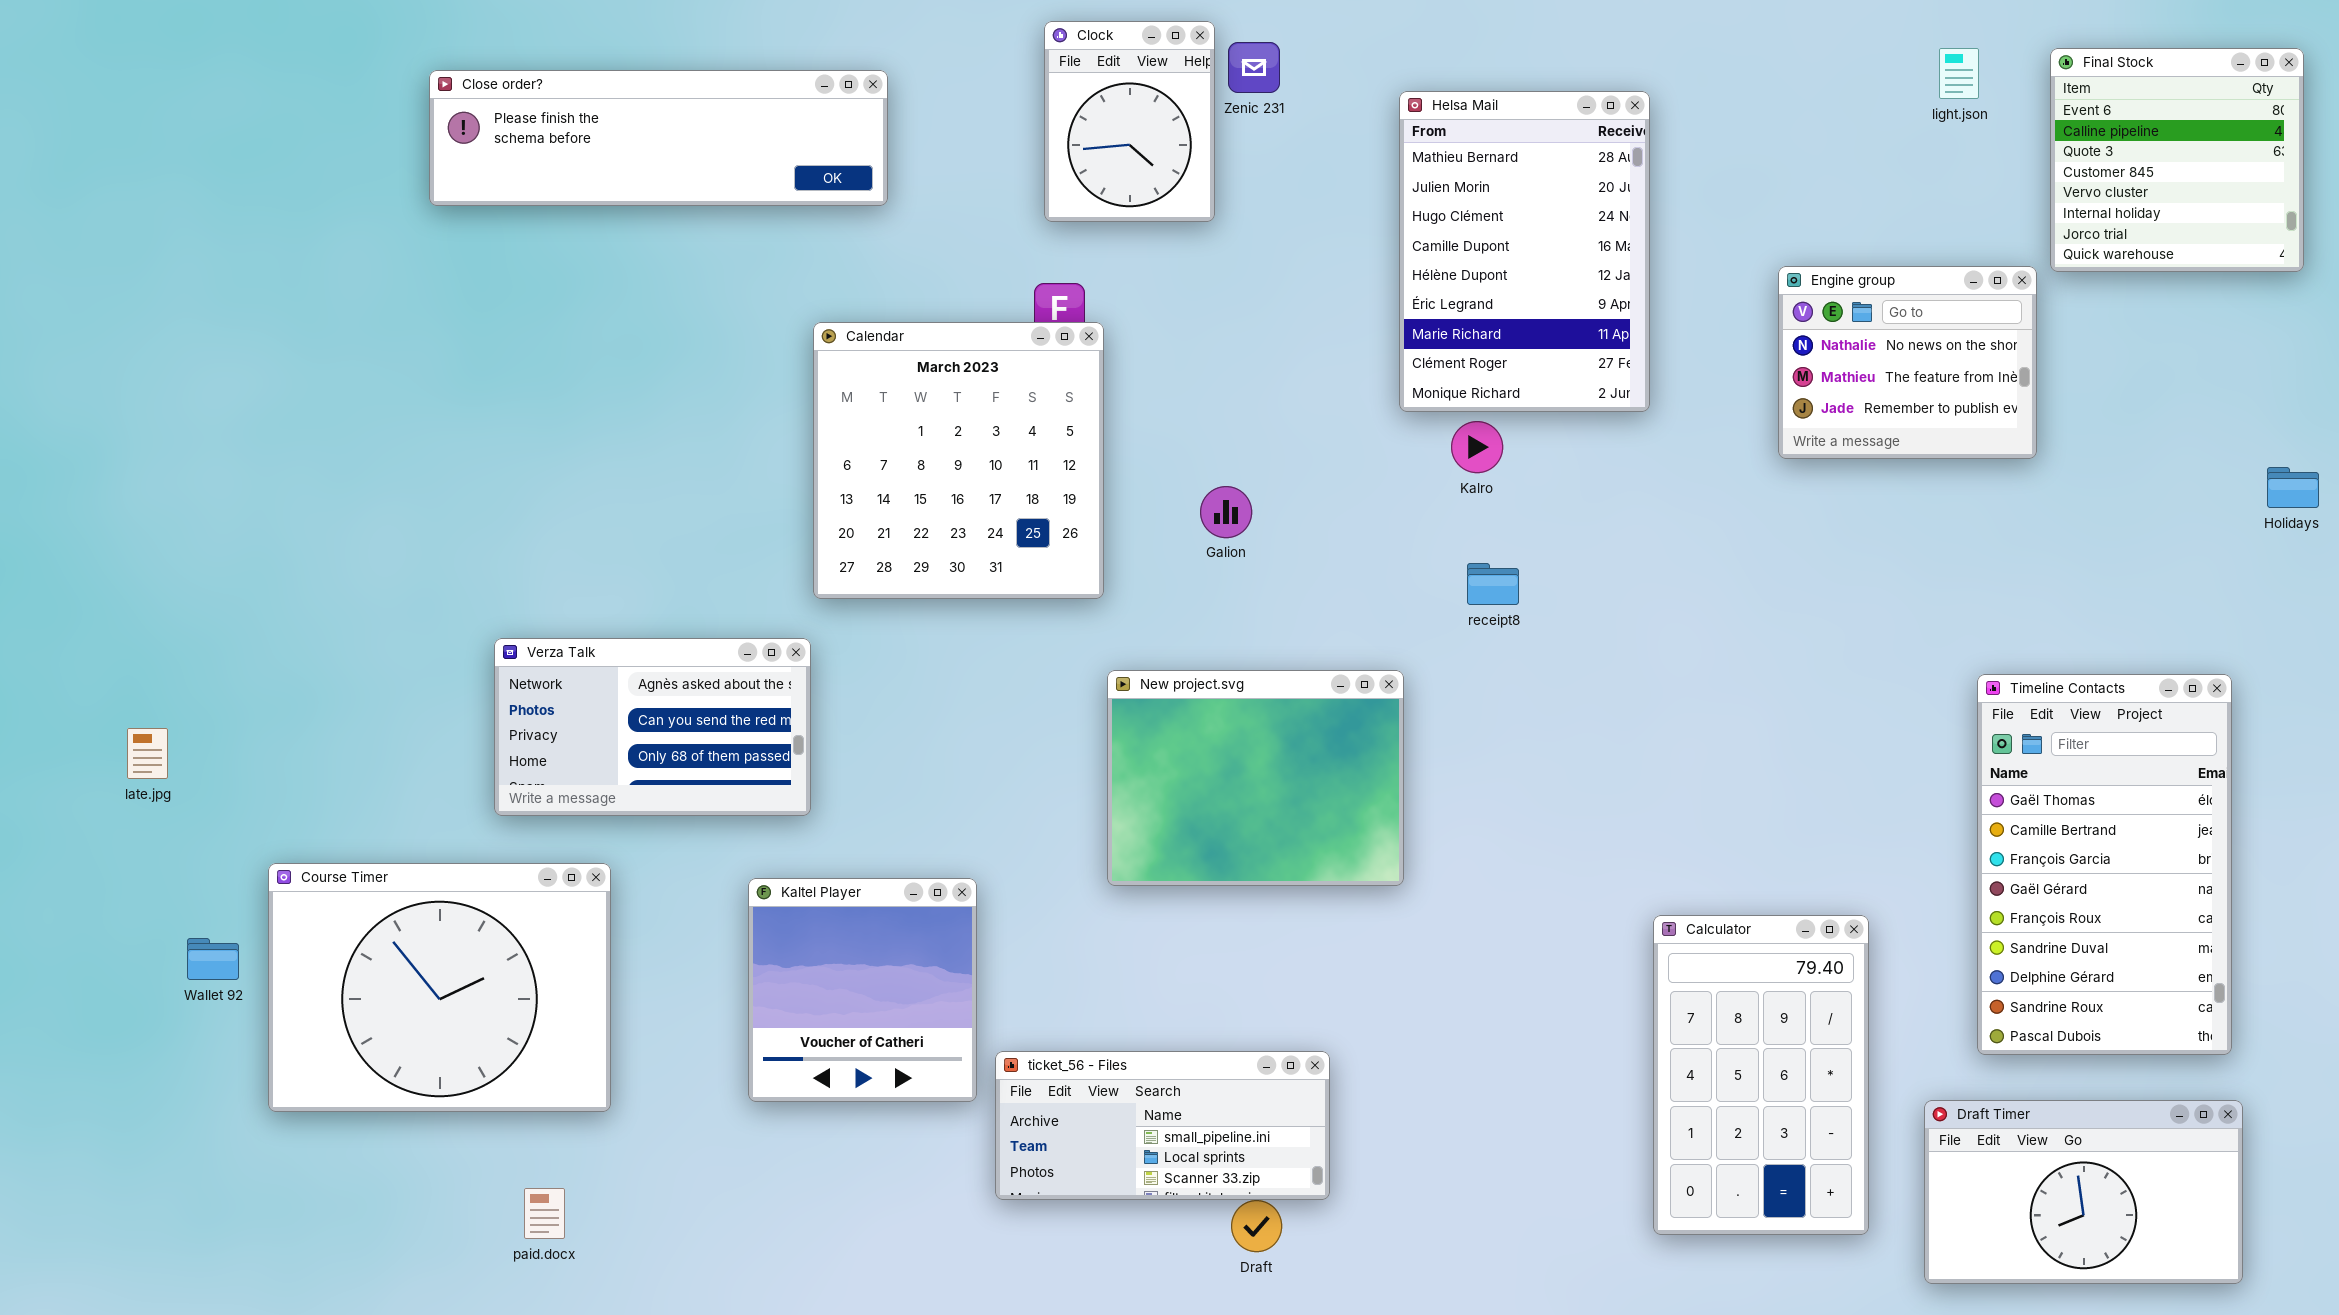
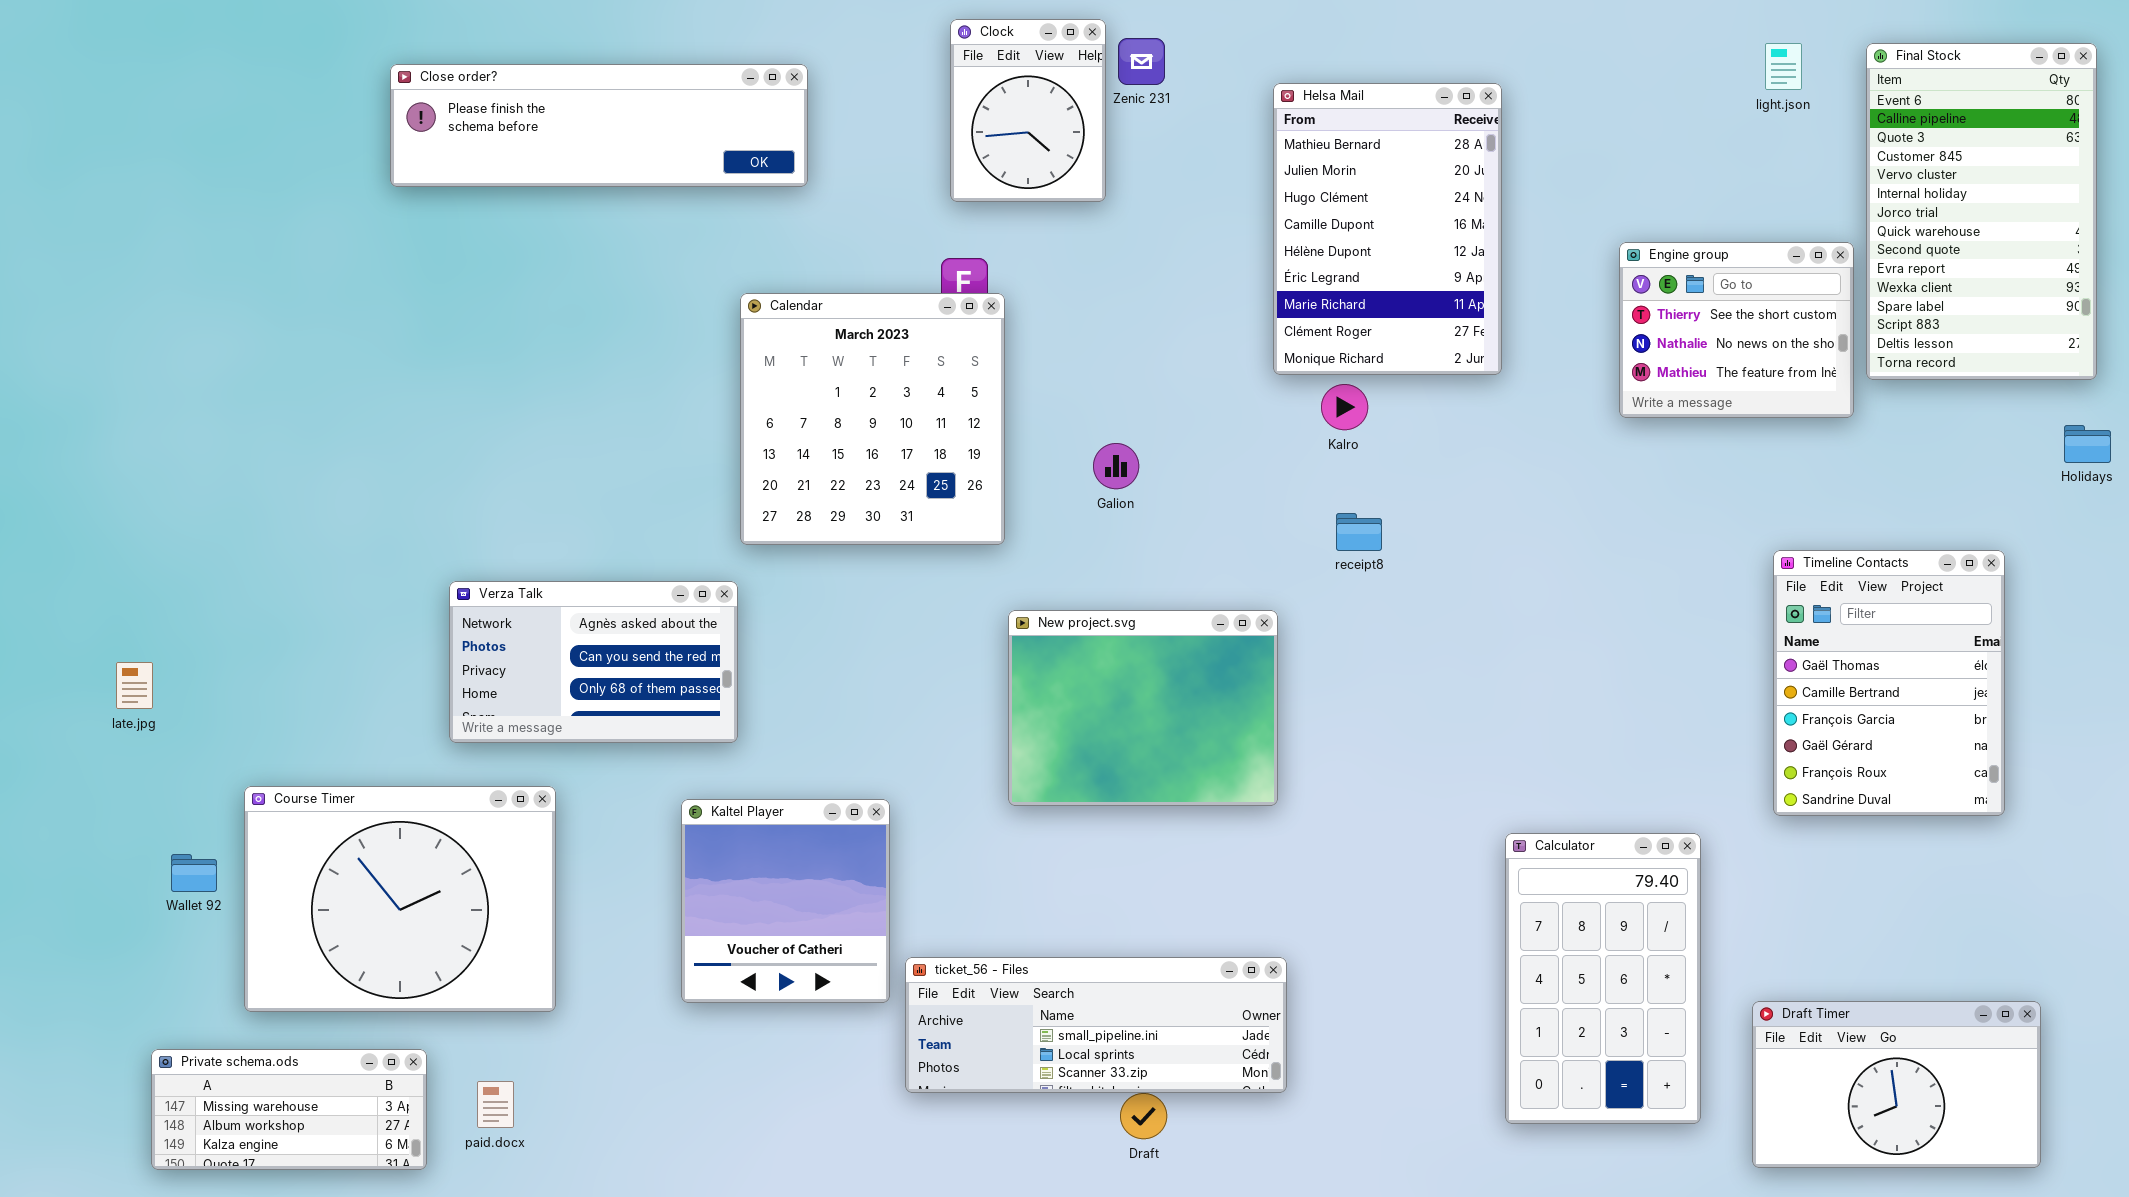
Final Stock: [2050,48,2304,272] -> [1866,43,2097,380], resized
Engine group: [1778,266,2037,459] -> [1619,242,1854,418], scrolled up 1 row
Timeline Contacts: [1977,674,2232,1055] -> [1773,550,2005,816], moved, resized
ticket_56 - Files: [995,1051,1330,1200] -> [905,957,1287,1093], resized
Private schema.ods: none -> [151,1049,427,1170], opened

